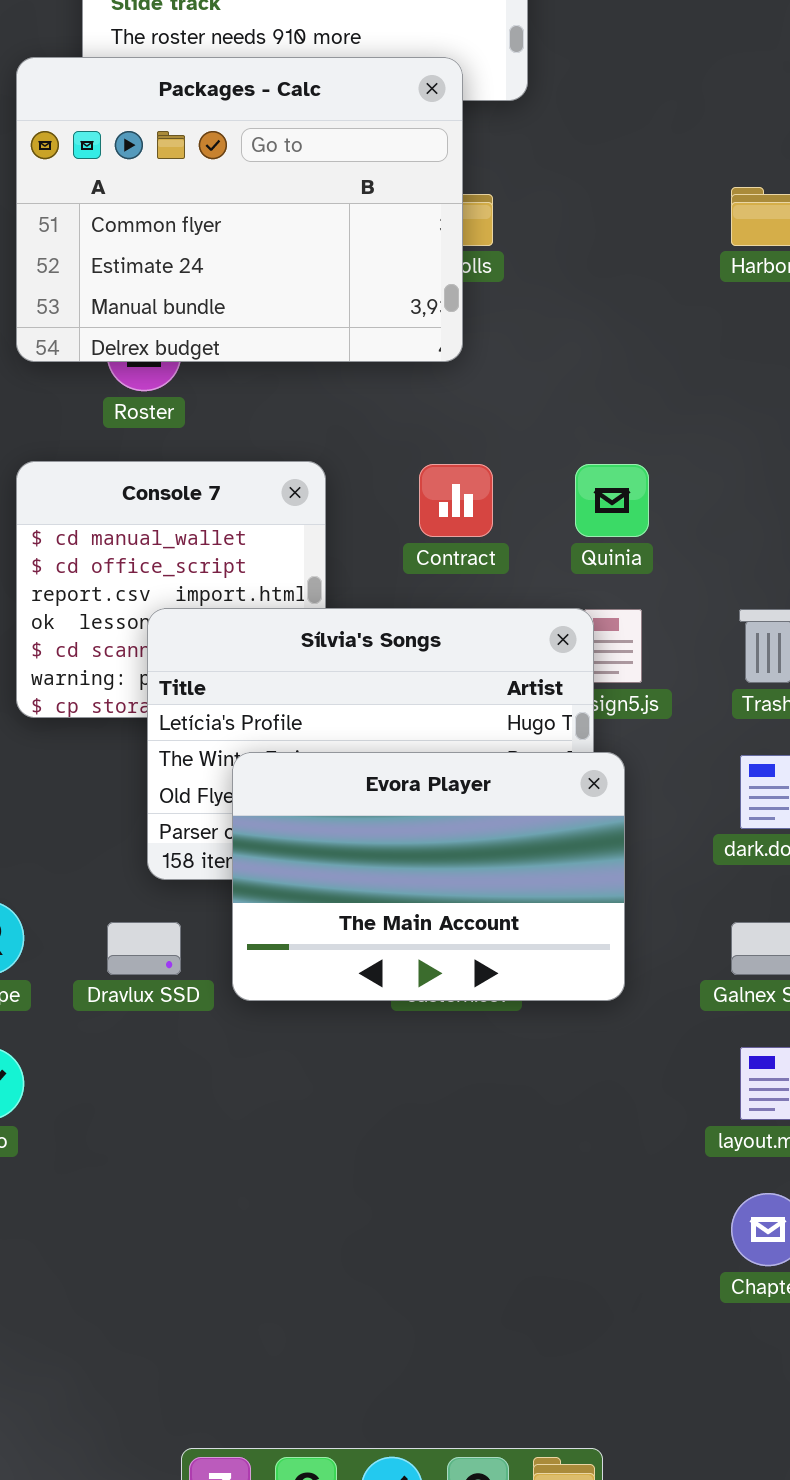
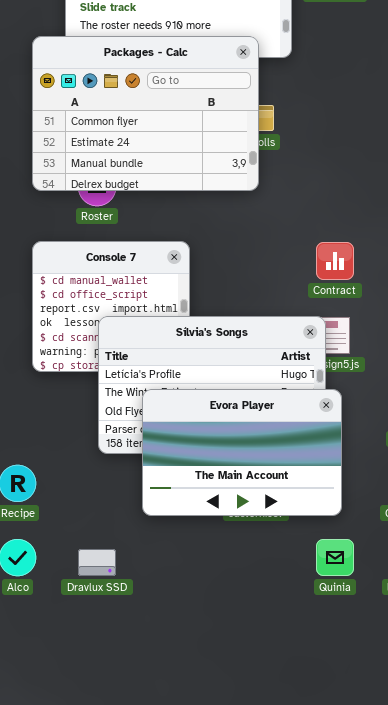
Contract: [419,464,493,537] -> [316,242,354,280], moved
Quinia: [575,464,649,537] -> [316,539,354,576], moved
Dravlux SSD: [107,922,181,975] -> [78,549,116,576], moved

